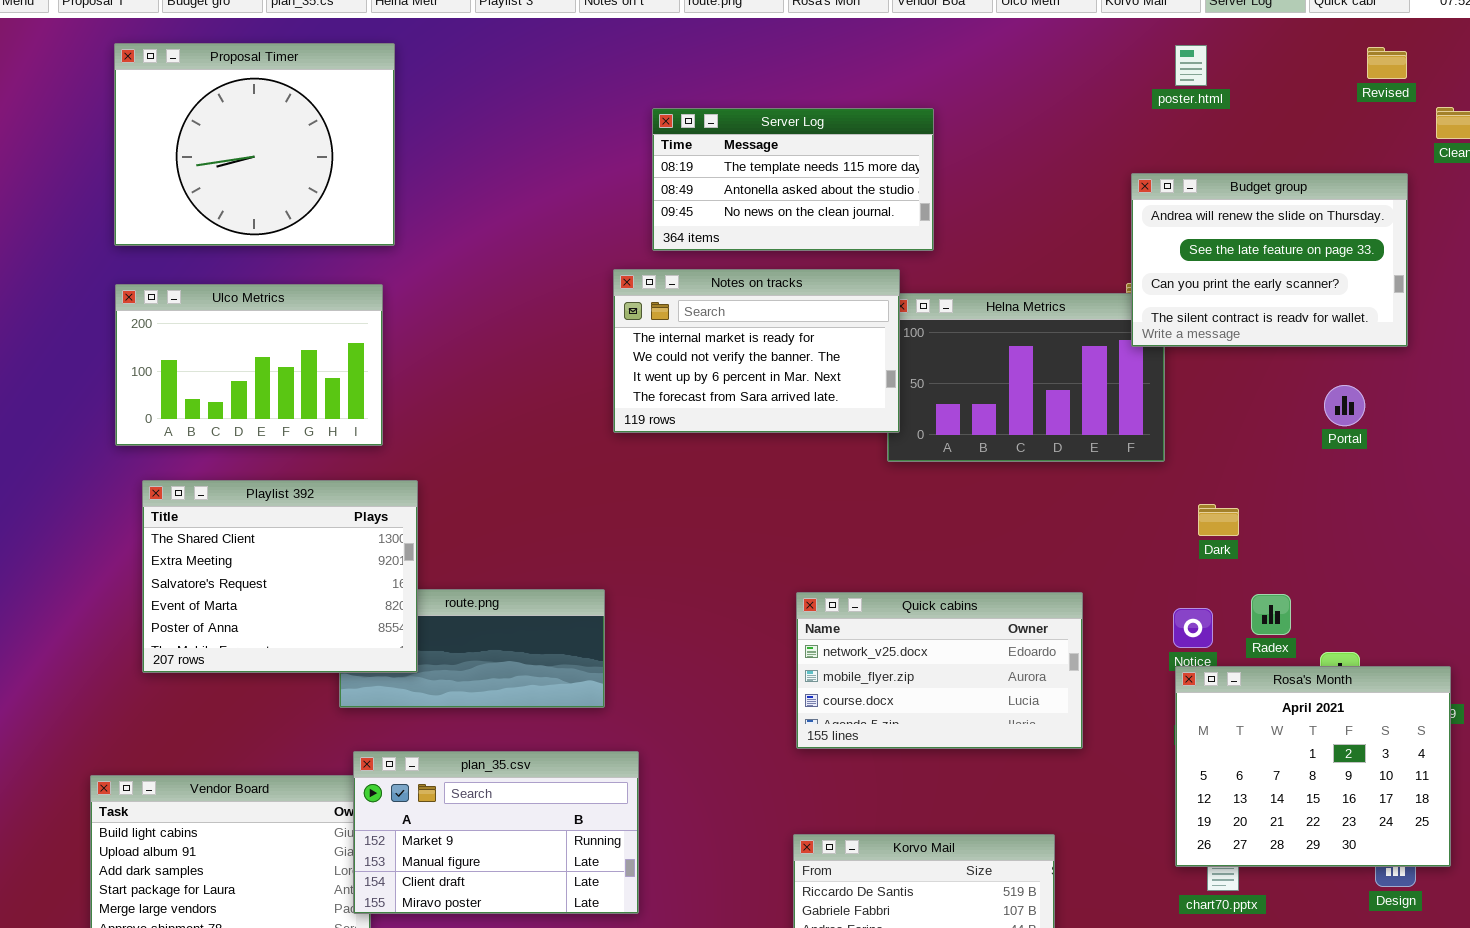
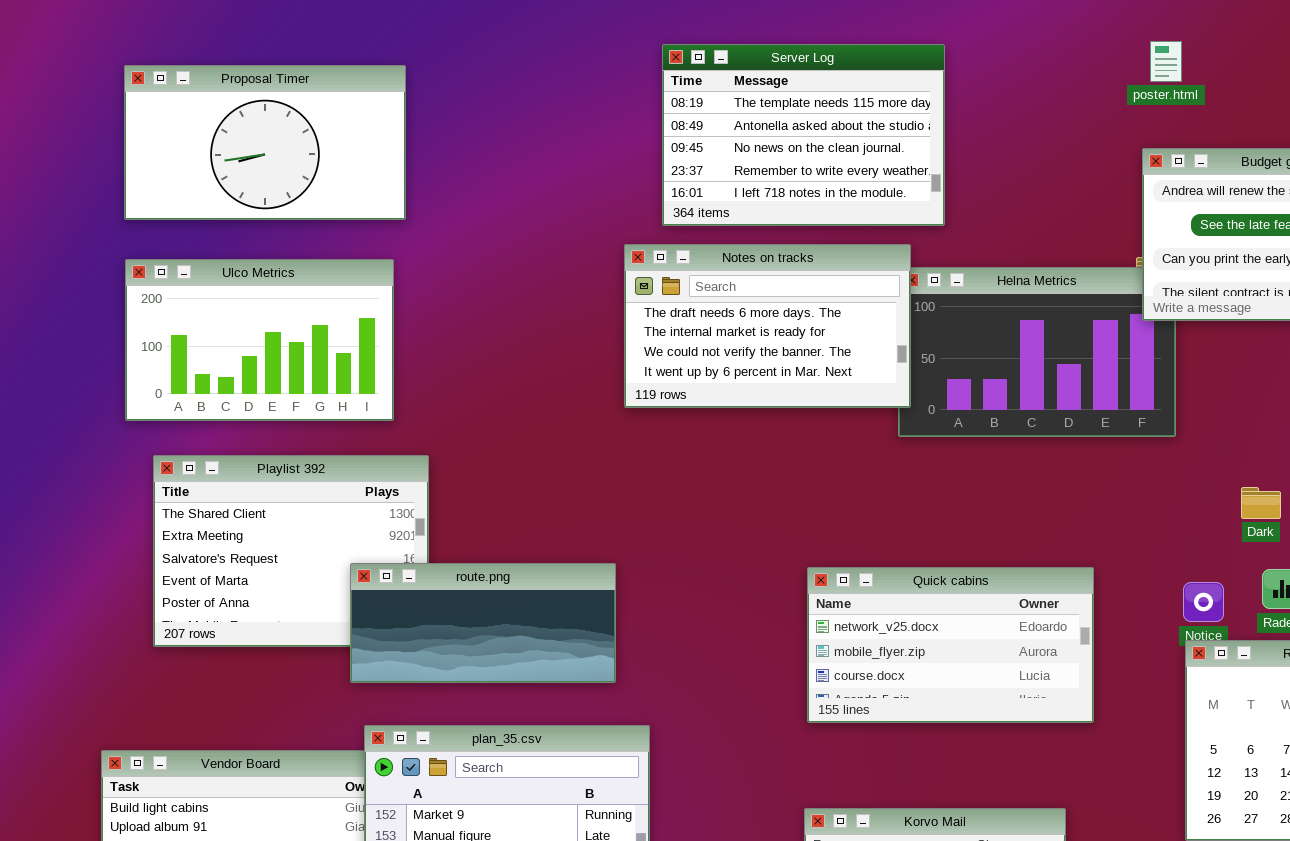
Proposal Timer: [114,43,395,246] -> [124,65,406,220], resized
poster.html: [1175,45,1207,86] -> [1150,41,1182,82], moved
Server Log: [652,108,934,251] -> [662,44,945,226], resized
Notes on tracks: [613,269,900,433] -> [624,244,911,408], scrolled up 1 row
Dark: [1198,504,1239,536] -> [1241,487,1281,519], moved
route.png: [339,589,605,708] -> [350,563,616,683], raised

